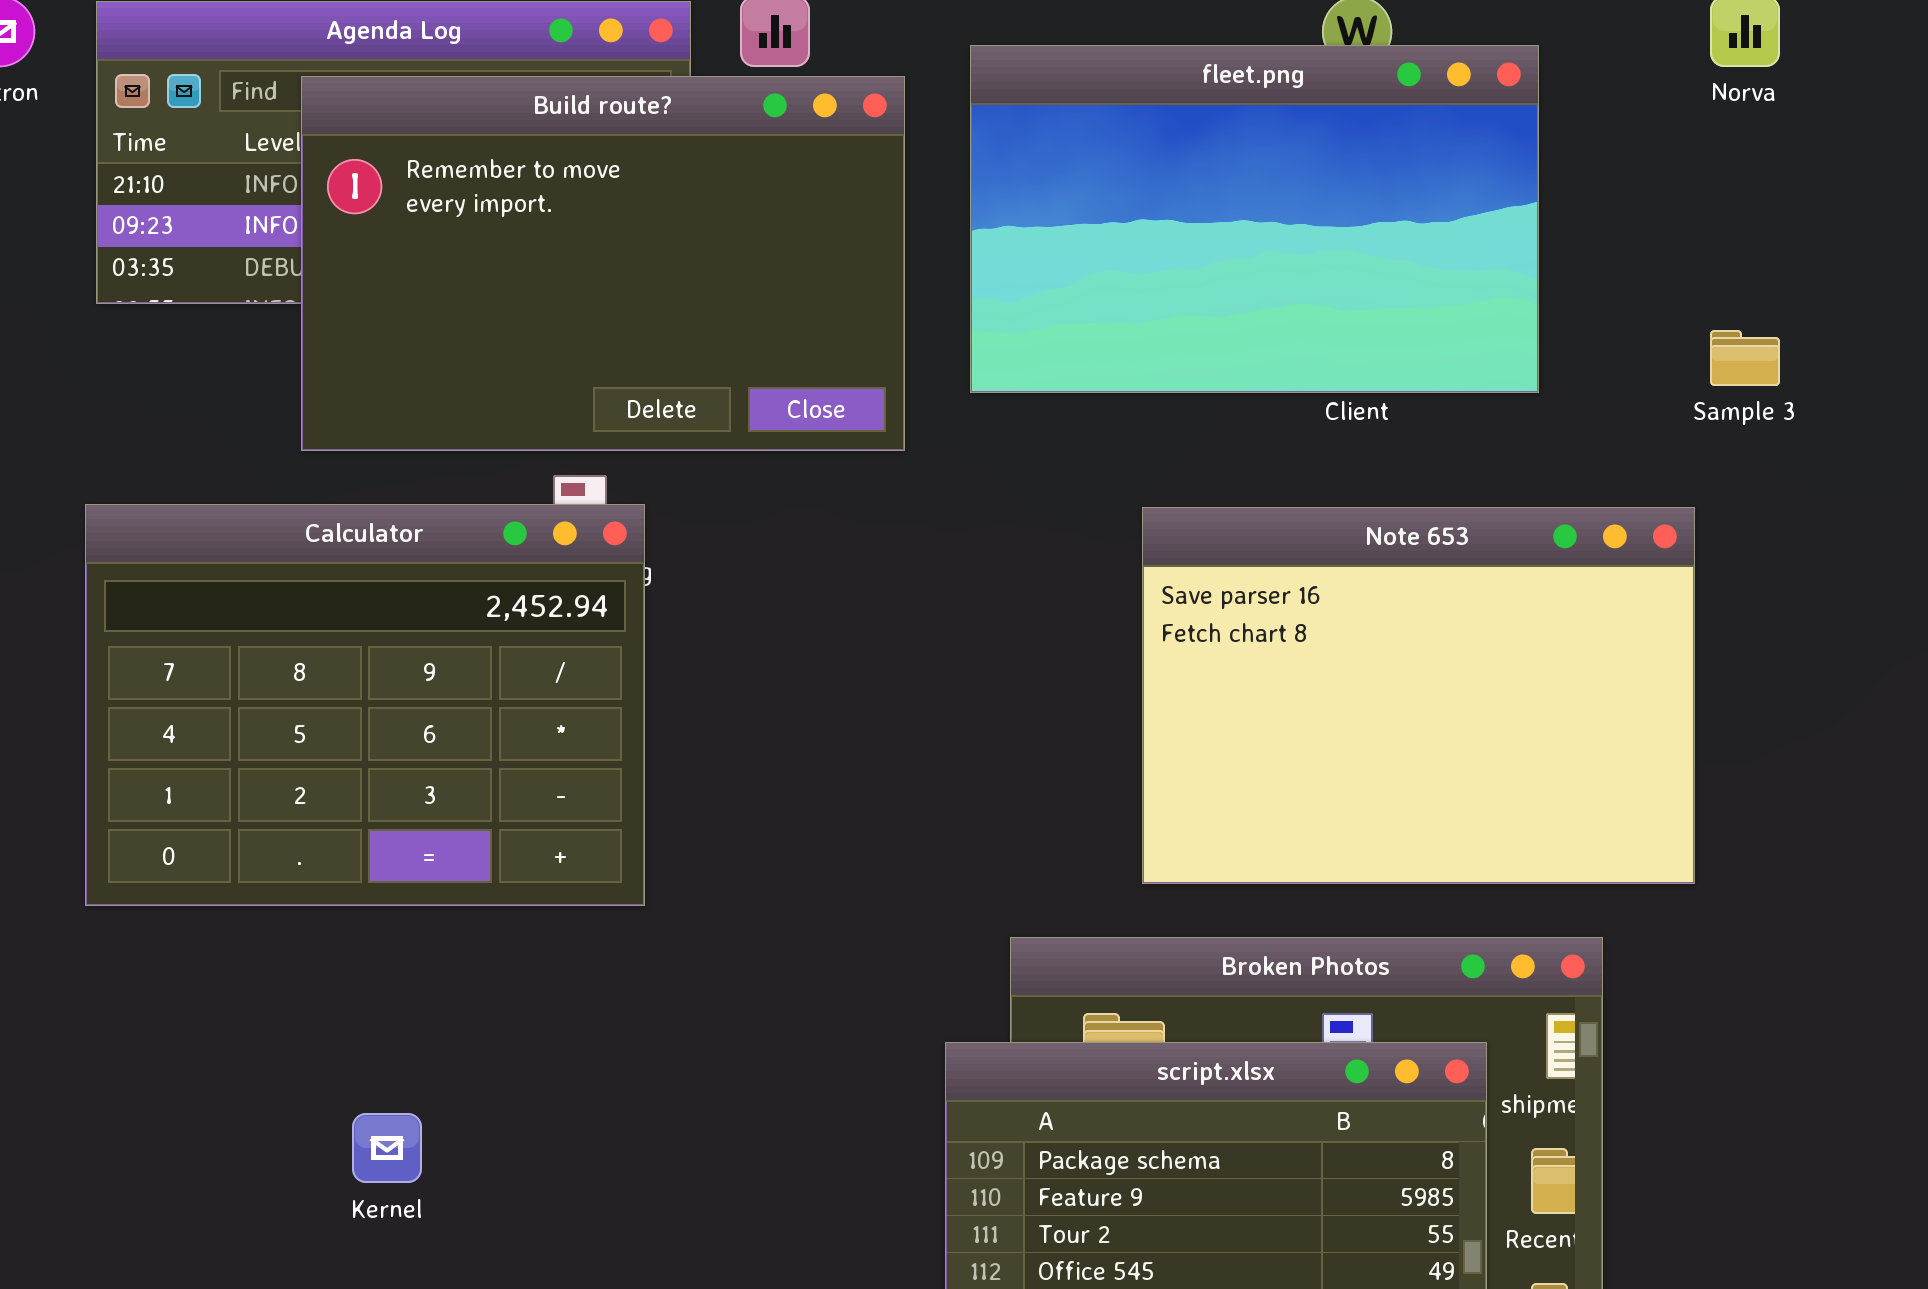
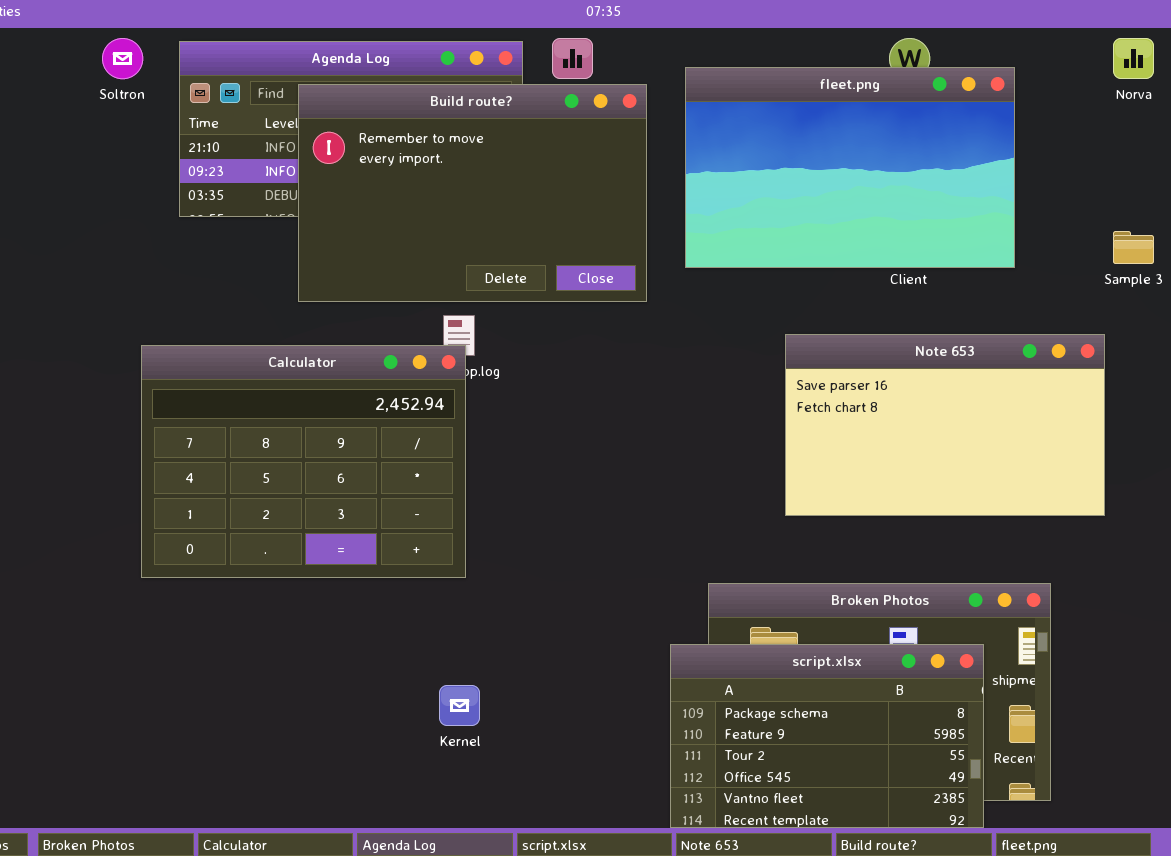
Calculator: [85,504,645,906] -> [141,345,466,578], moved
Note 653: [1142,507,1695,884] -> [785,334,1105,516], resized
Kernel: [352,1113,422,1183] -> [439,685,480,726], moved

